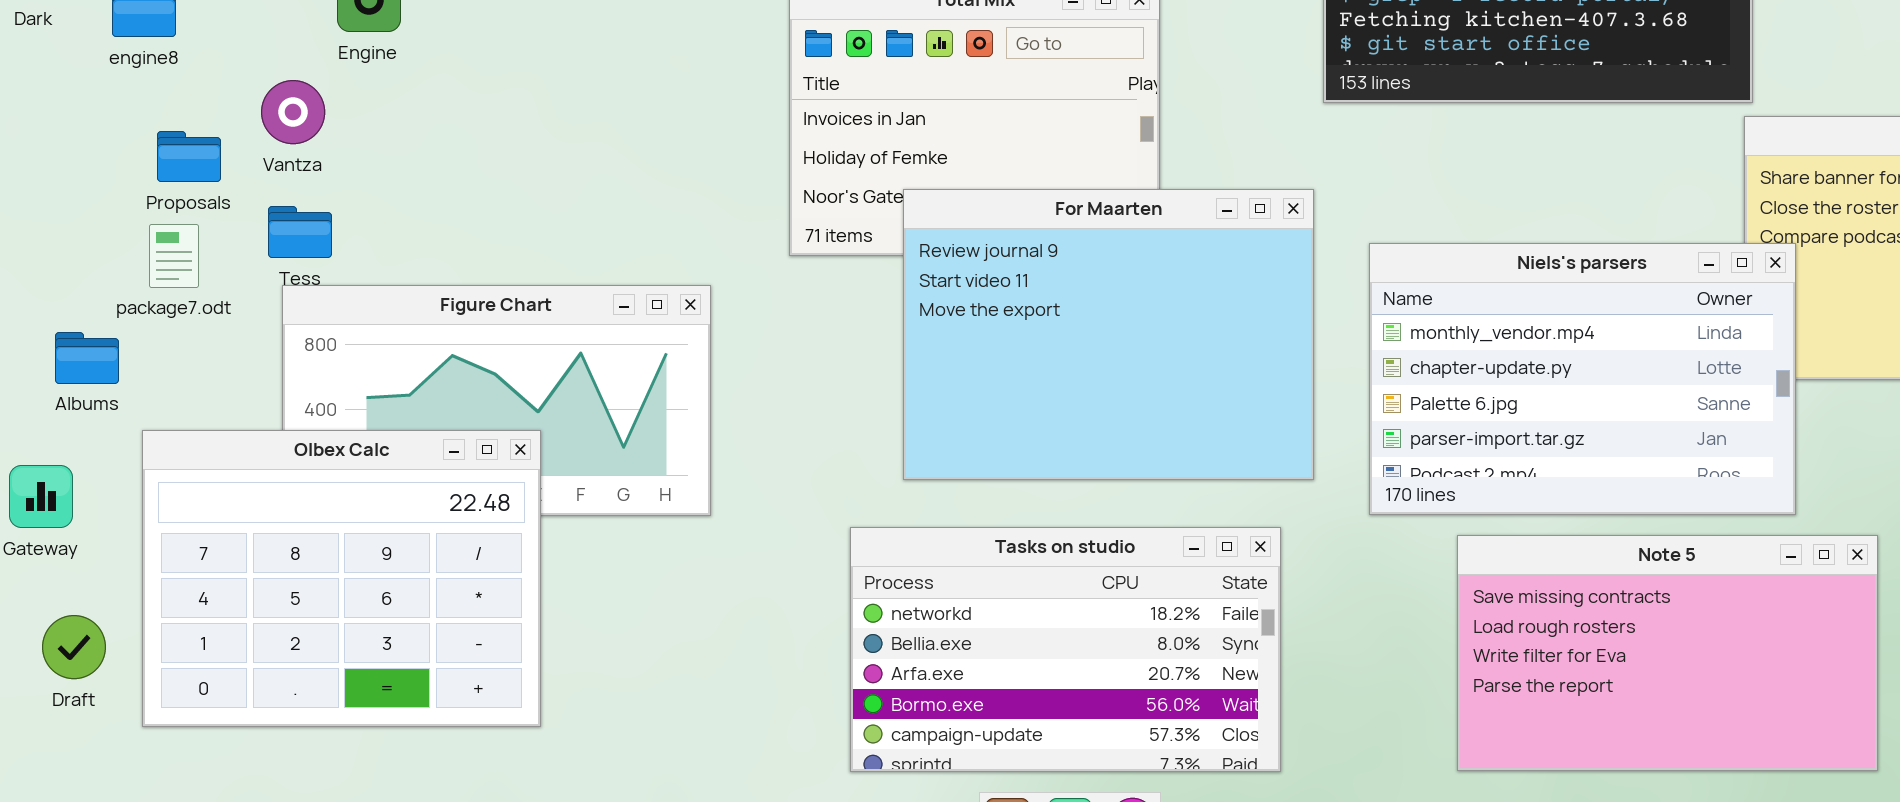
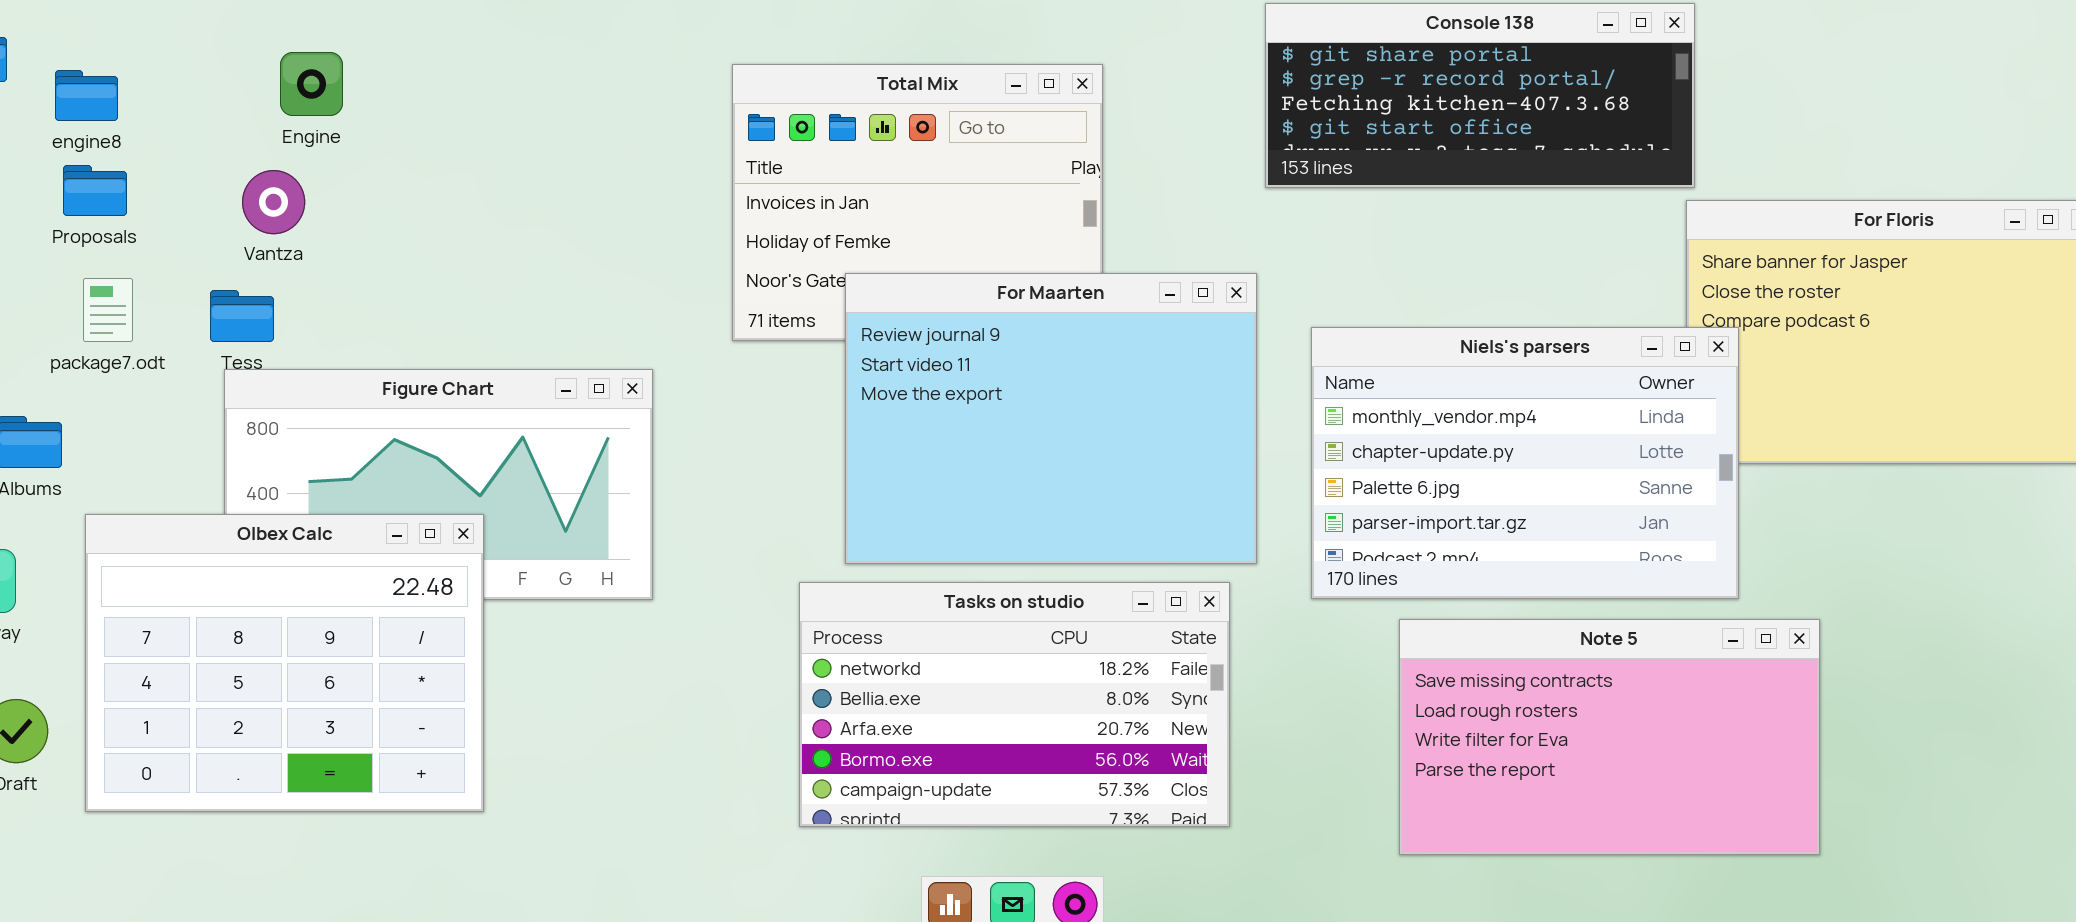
Vantza: [261,80,325,144] -> [242,170,305,234], moved
Proposals: [157,131,221,182] -> [63,165,127,216], moved
package7.odt: [149,224,199,288] -> [83,278,133,342], moved
Tasks on studio: [850,527,1281,772] -> [799,582,1230,827], moved

